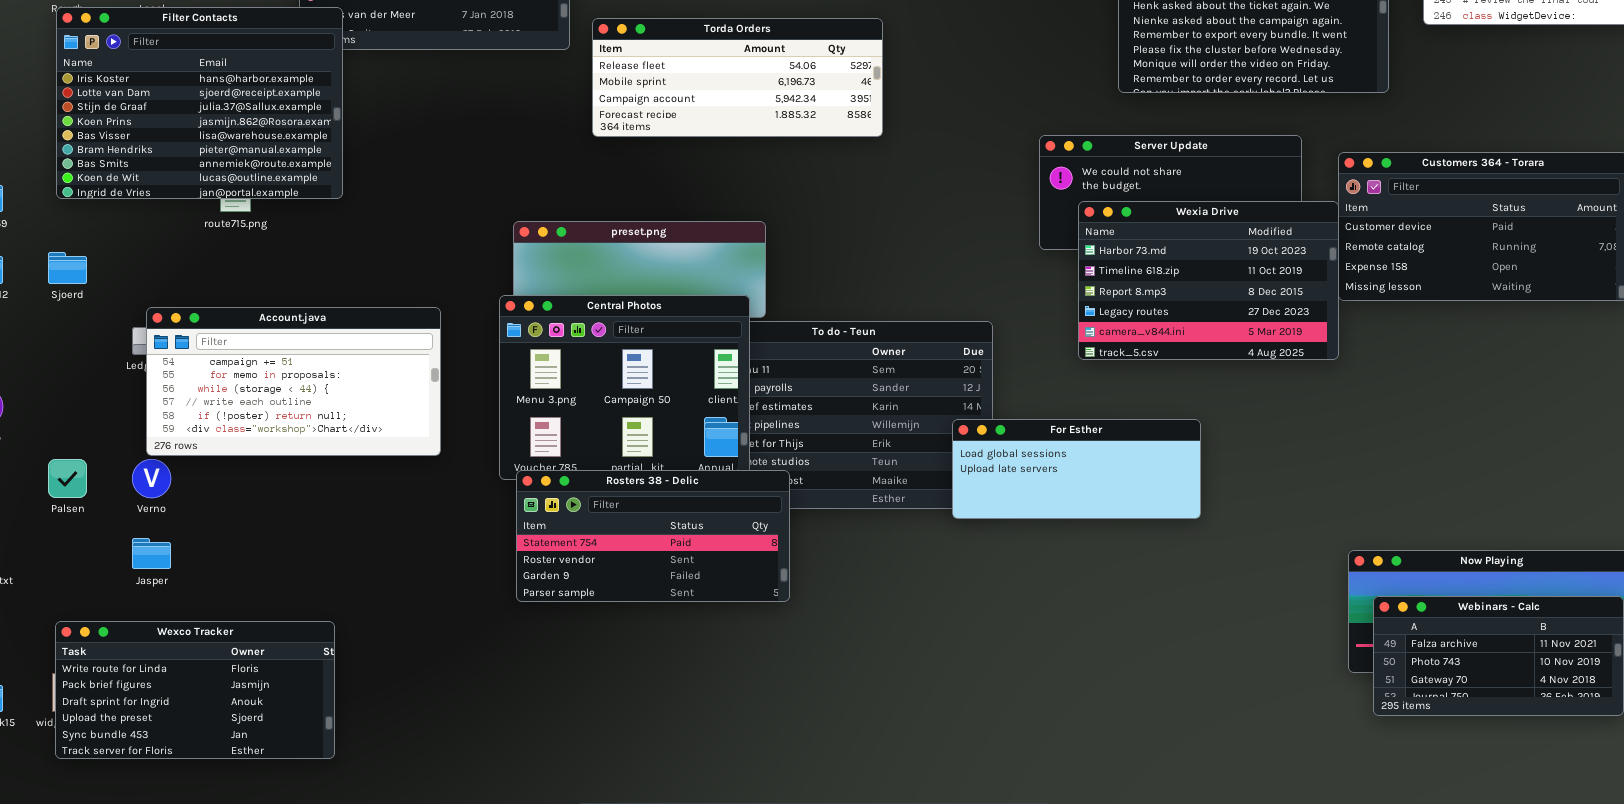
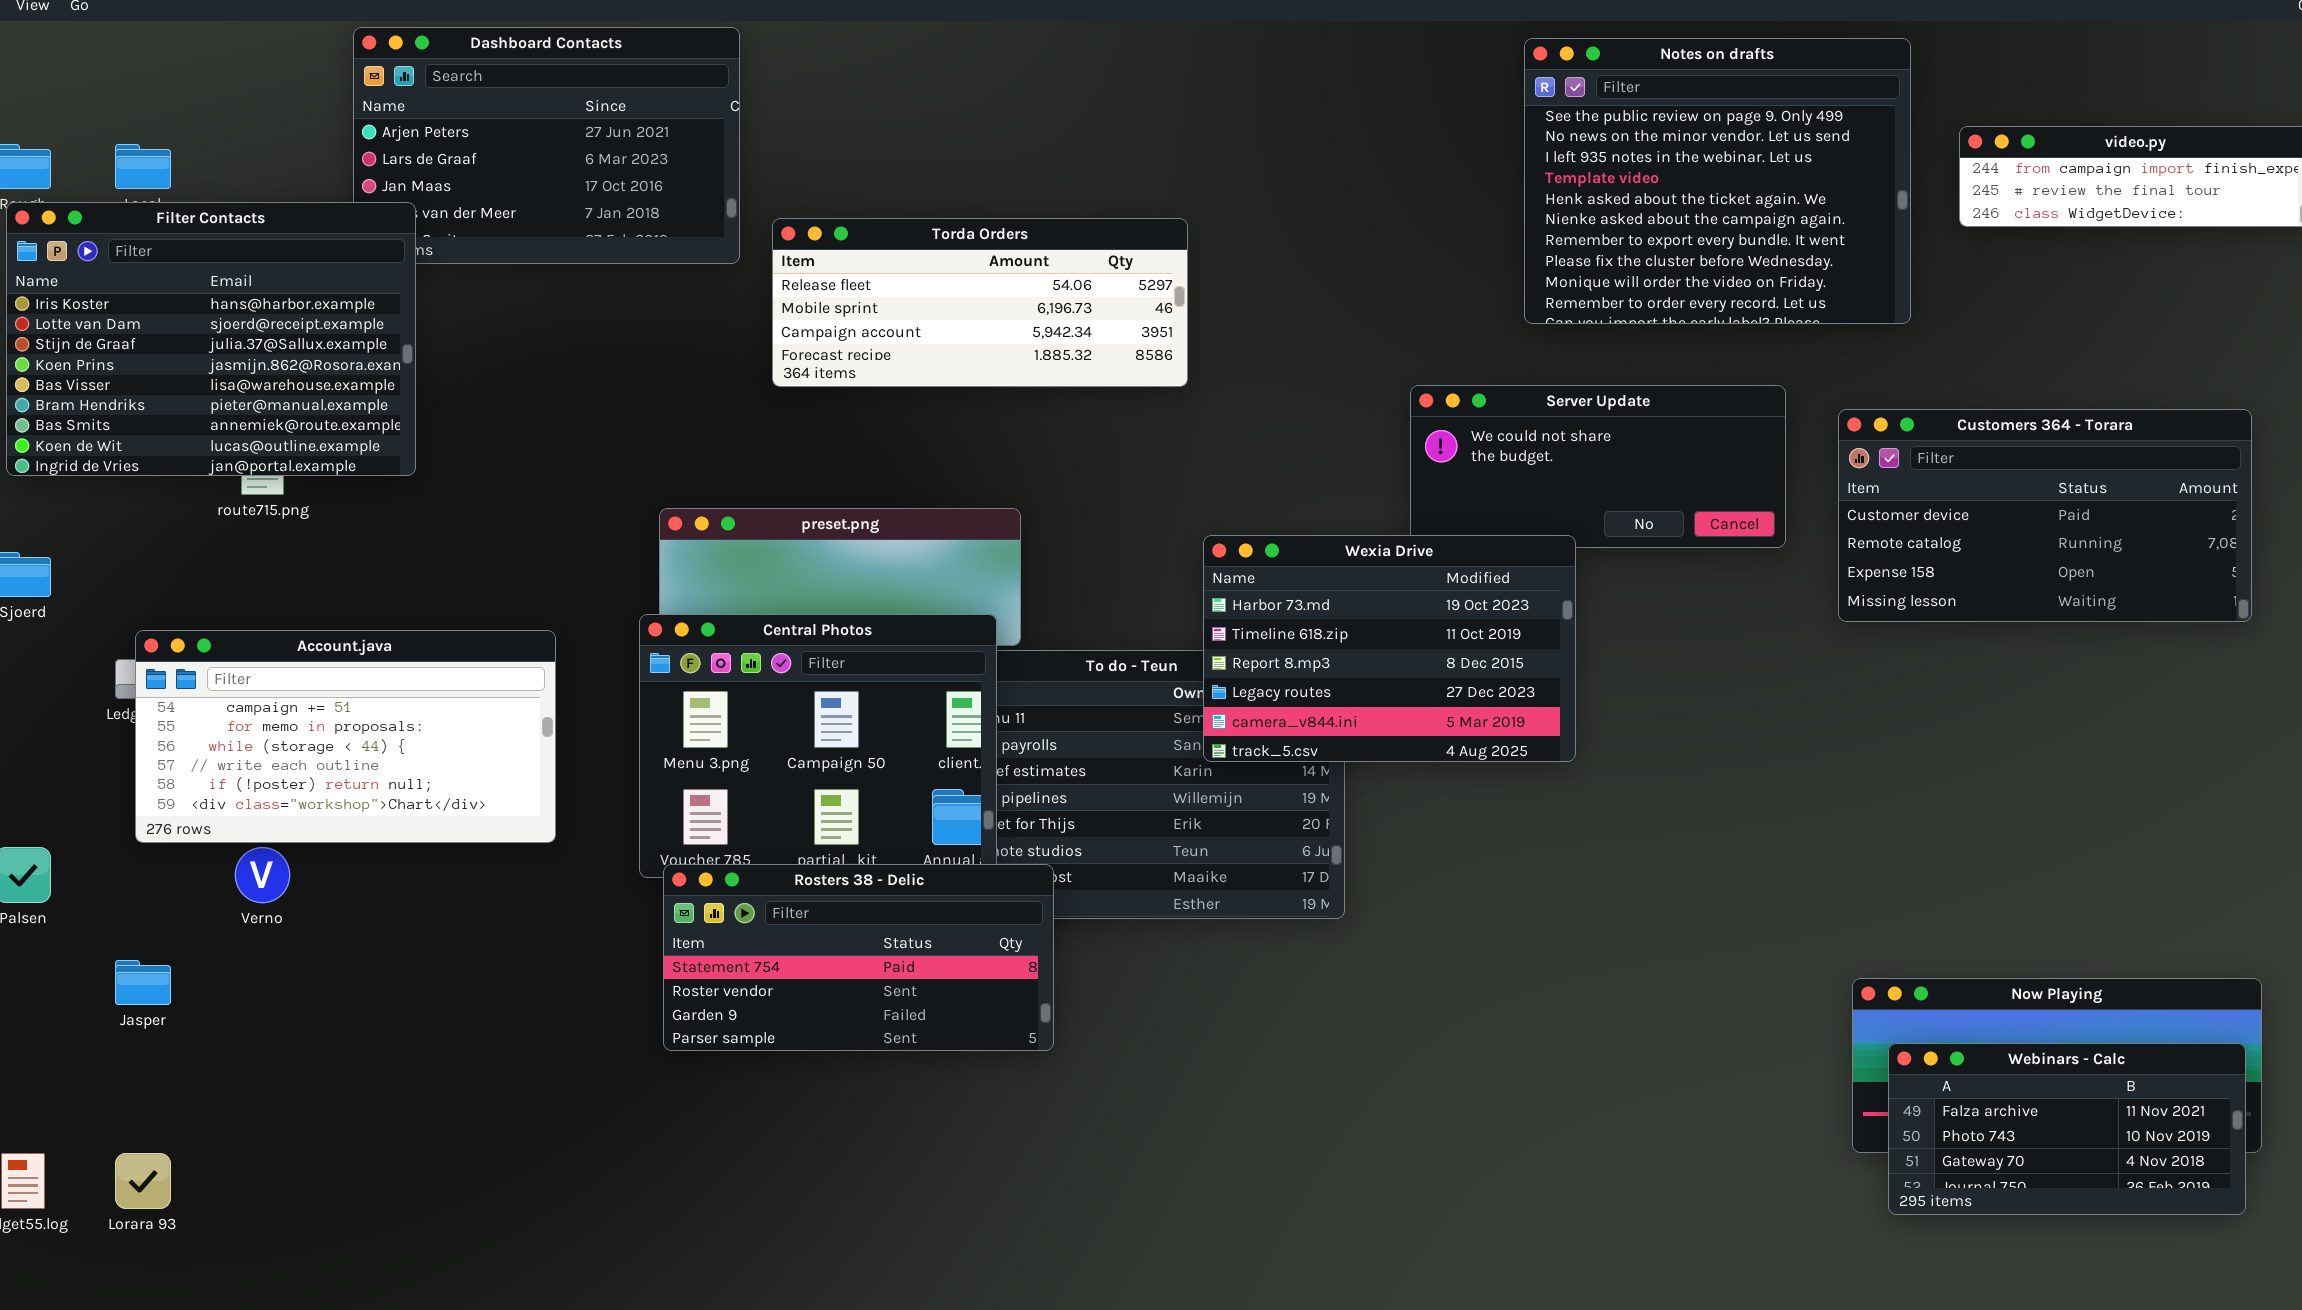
Wexia Drive: [1078,201,1339,360] -> [1203,535,1576,762], moved
For Esther: [952,419,1201,519] -> none, closed
Verno: [132,459,171,498] -> [235,847,290,903], moved
Wexco Tracker: [55,621,335,759] -> none, closed

